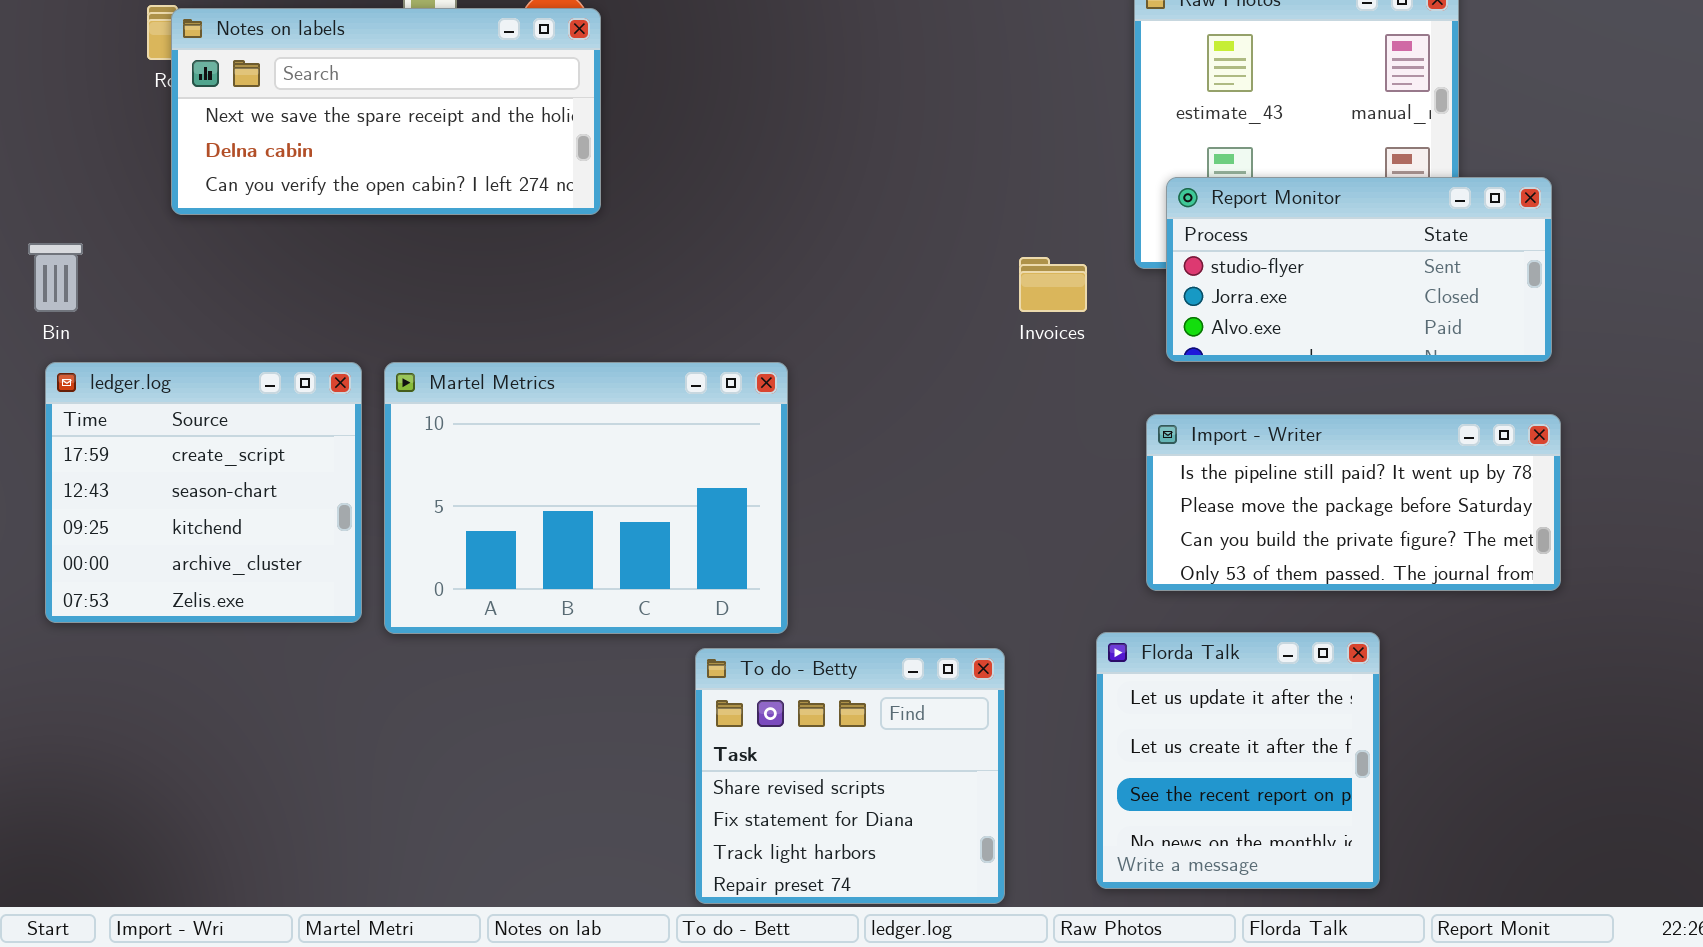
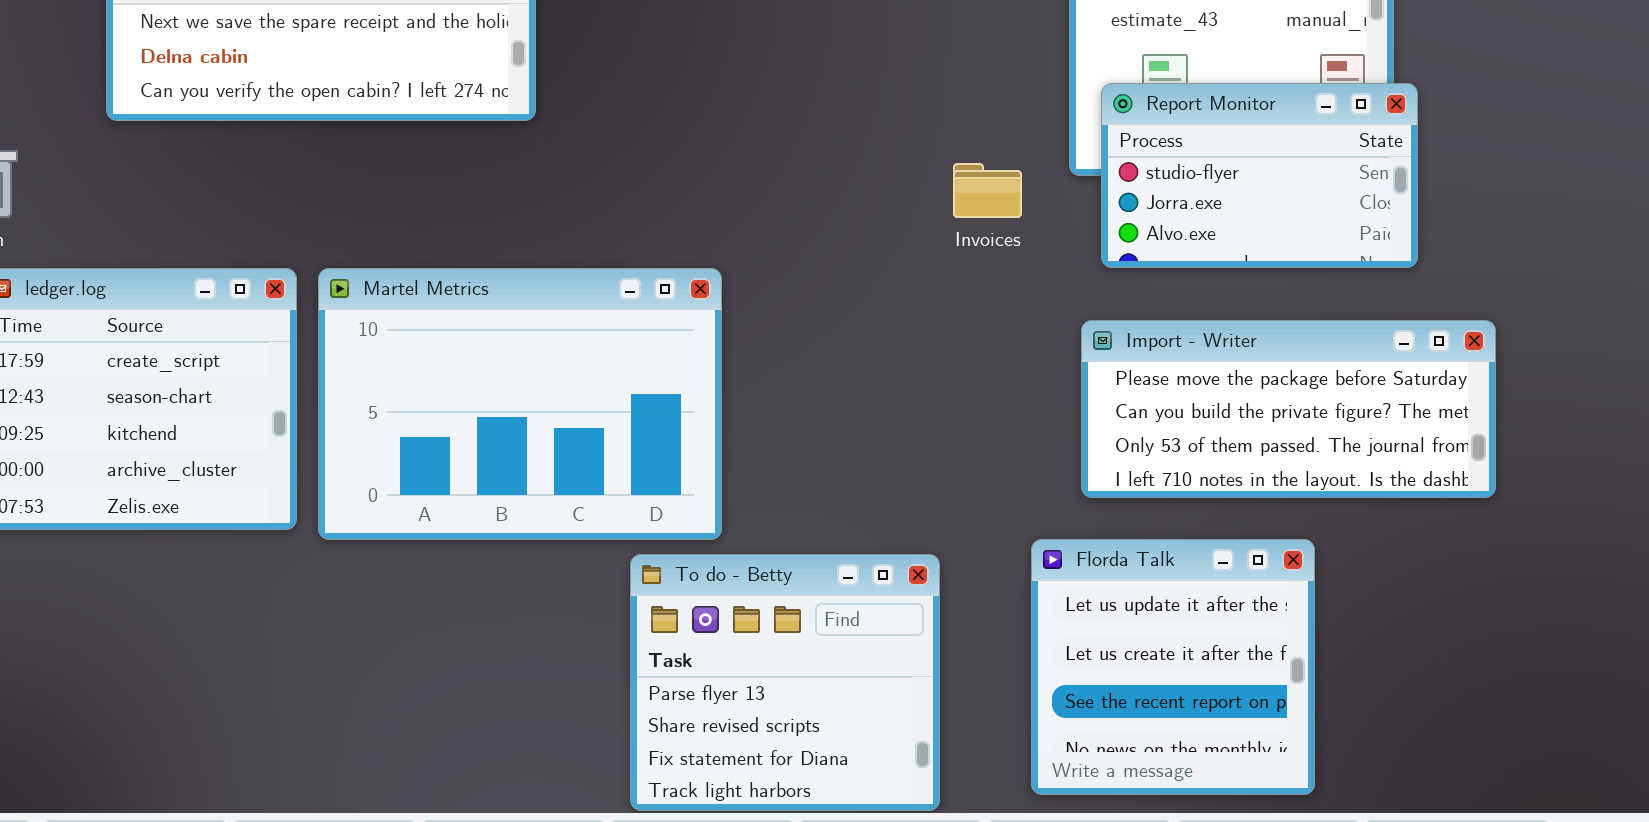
Report Monitor: [1166,177,1552,362] -> [1101,83,1418,268], resized
Import - Writer: [1146,414,1561,591] -> [1081,320,1496,498], scrolled down 1 row
To do - Betty: [695,648,1005,904] -> [630,554,940,811], scrolled up 1 row

